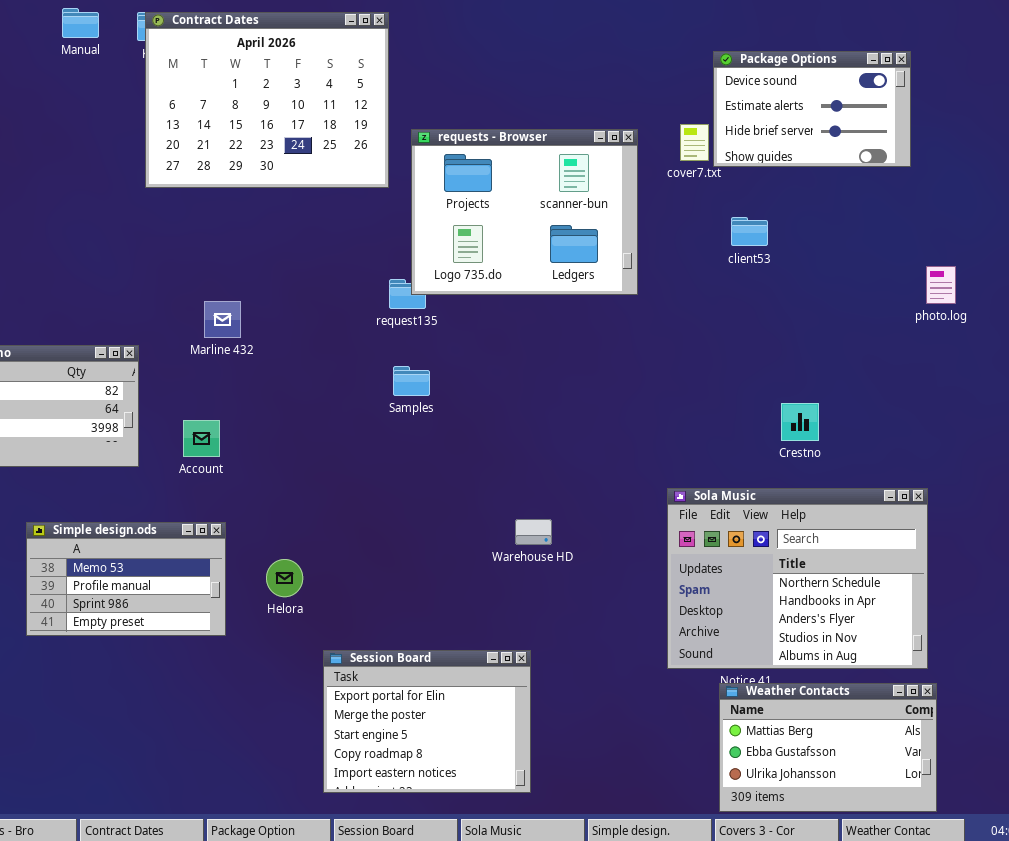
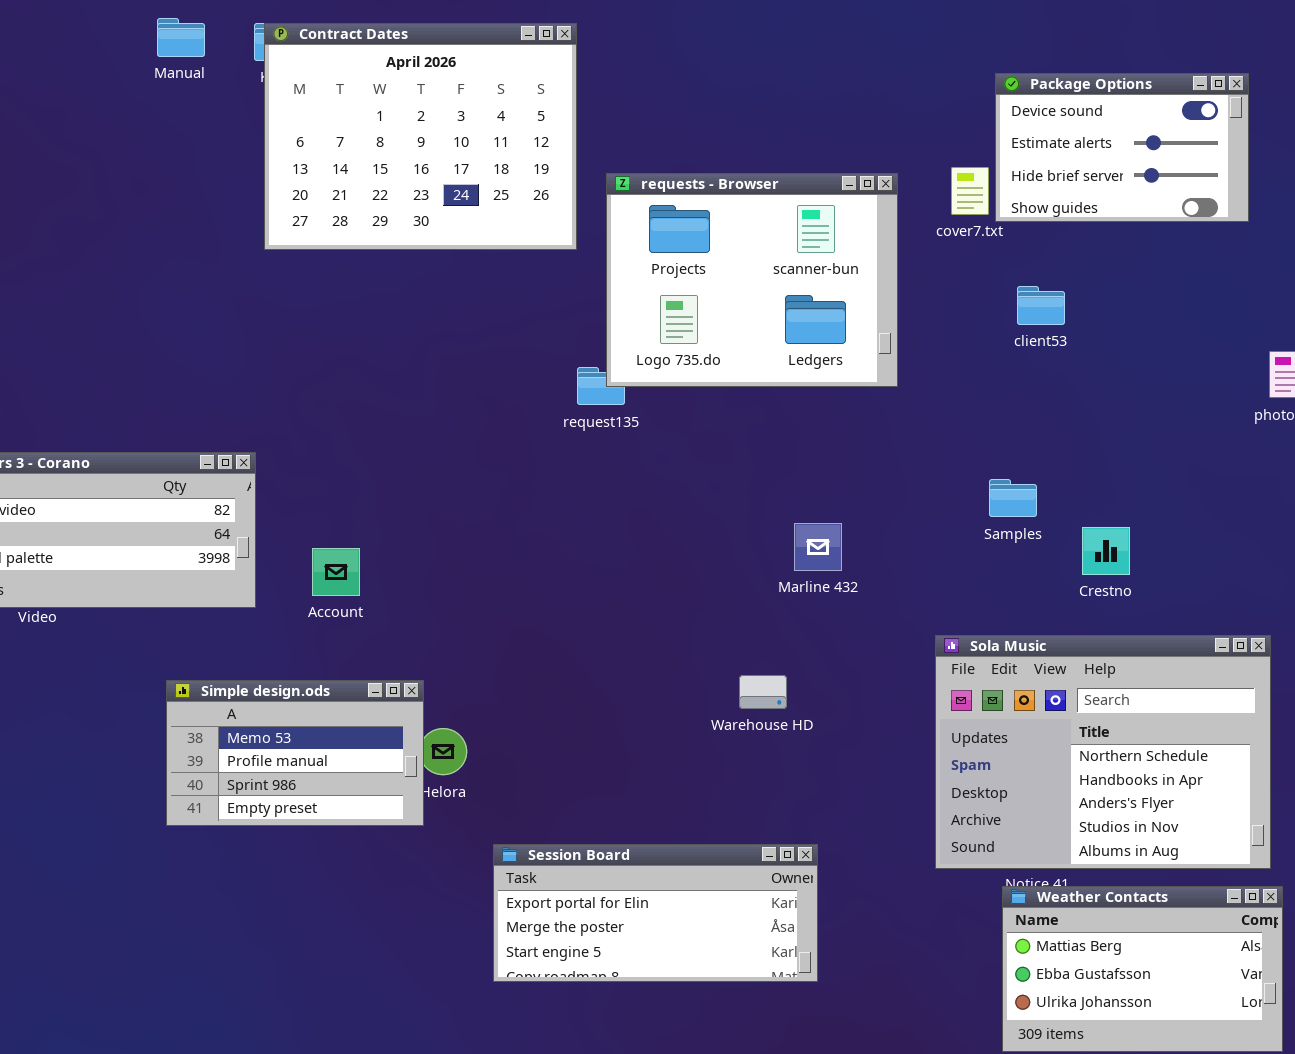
Marline 432: [204,301,241,338] -> [794,523,842,571], moved
Samples: [393,366,430,396] -> [989,479,1037,517], moved
Simple design.ods: [26,522,226,636] -> [166,680,424,826], moved
Session Board: [323,650,531,793] -> [493,844,818,982], resized

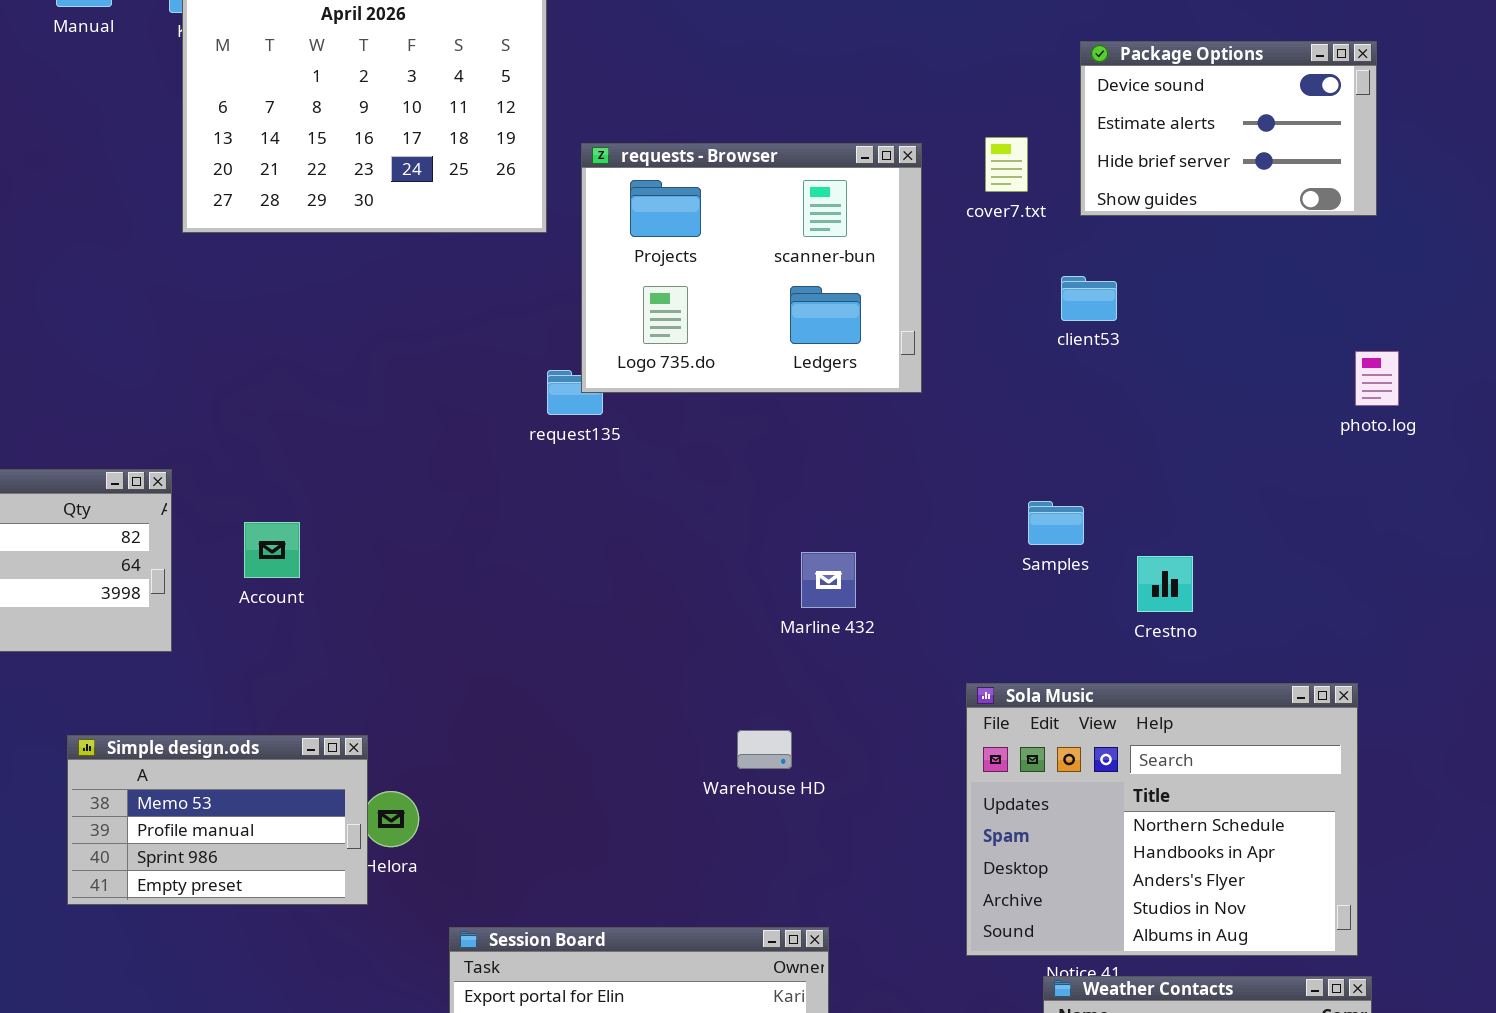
Package Options: [995,73,1249,222] -> [1080,41,1377,216], moved
Account: [312,548,360,596] -> [244,522,300,578], moved

